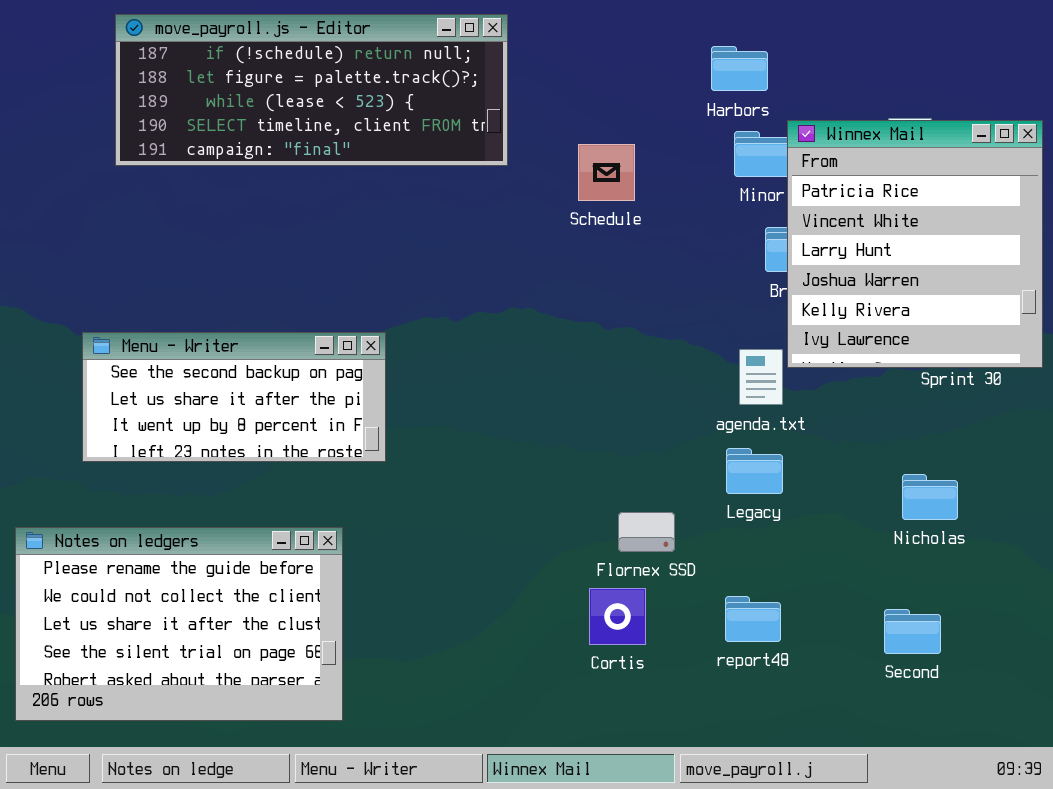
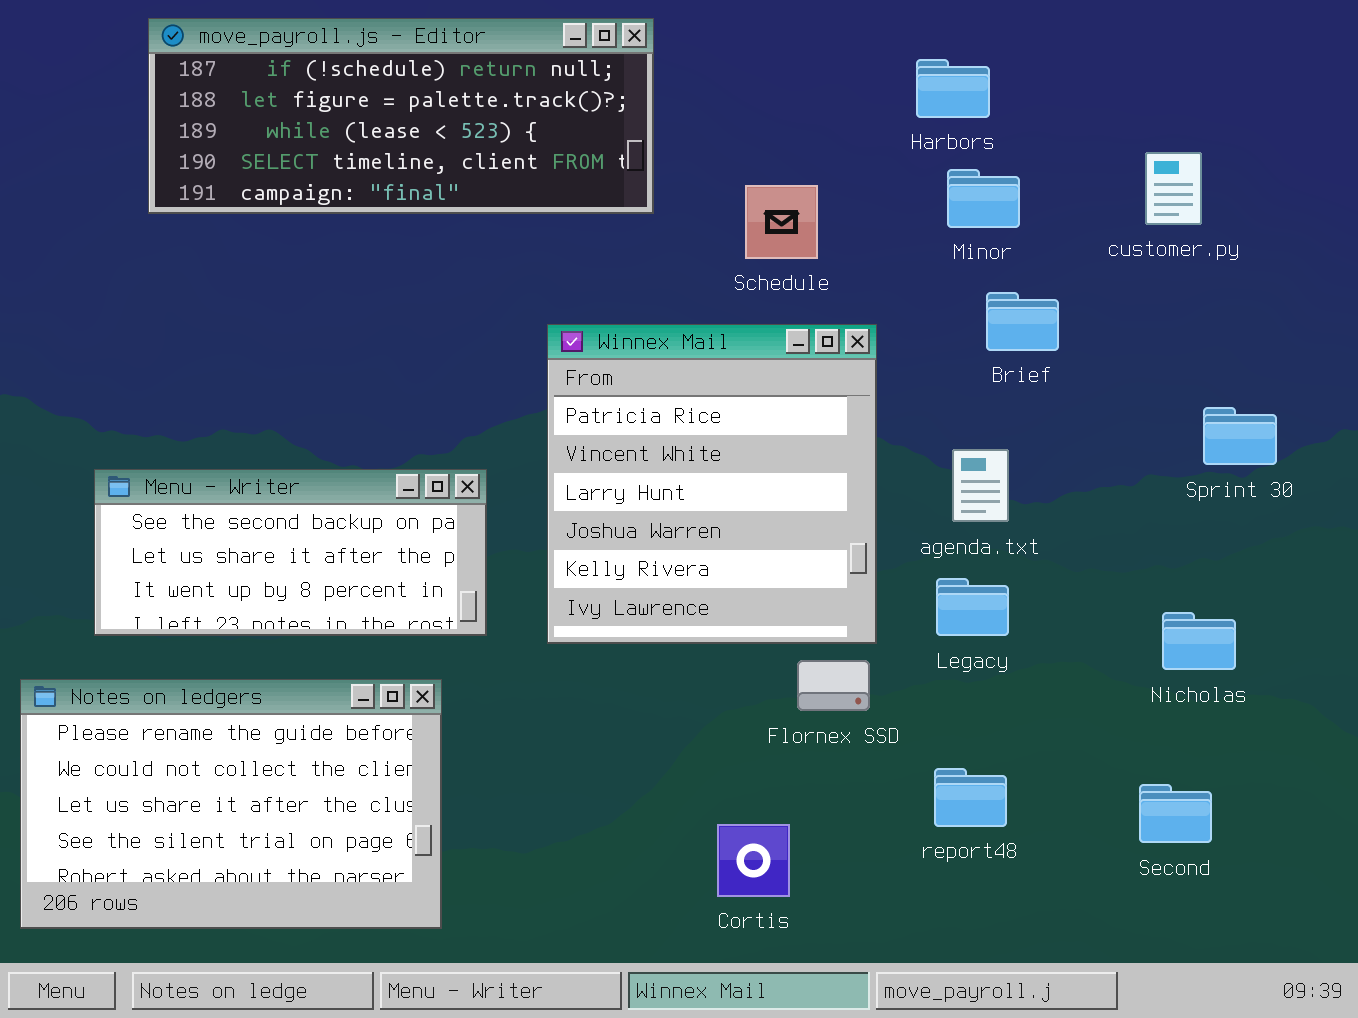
Winnex Mail: [787,120,1043,368] -> [547,324,877,644], moved
Menu - Writer: [82,332,386,462] -> [94,469,487,636], moved
Cortis: [589,588,646,645] -> [717,824,790,897], moved

